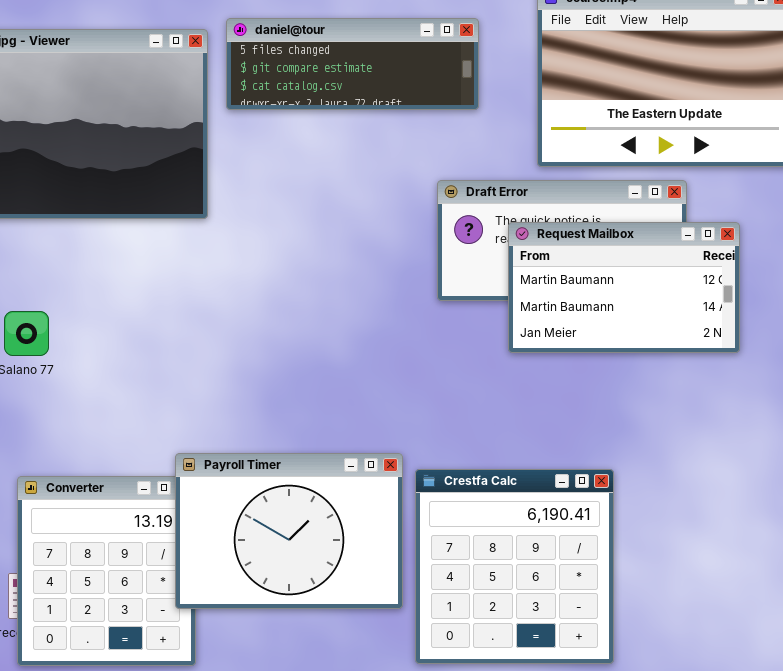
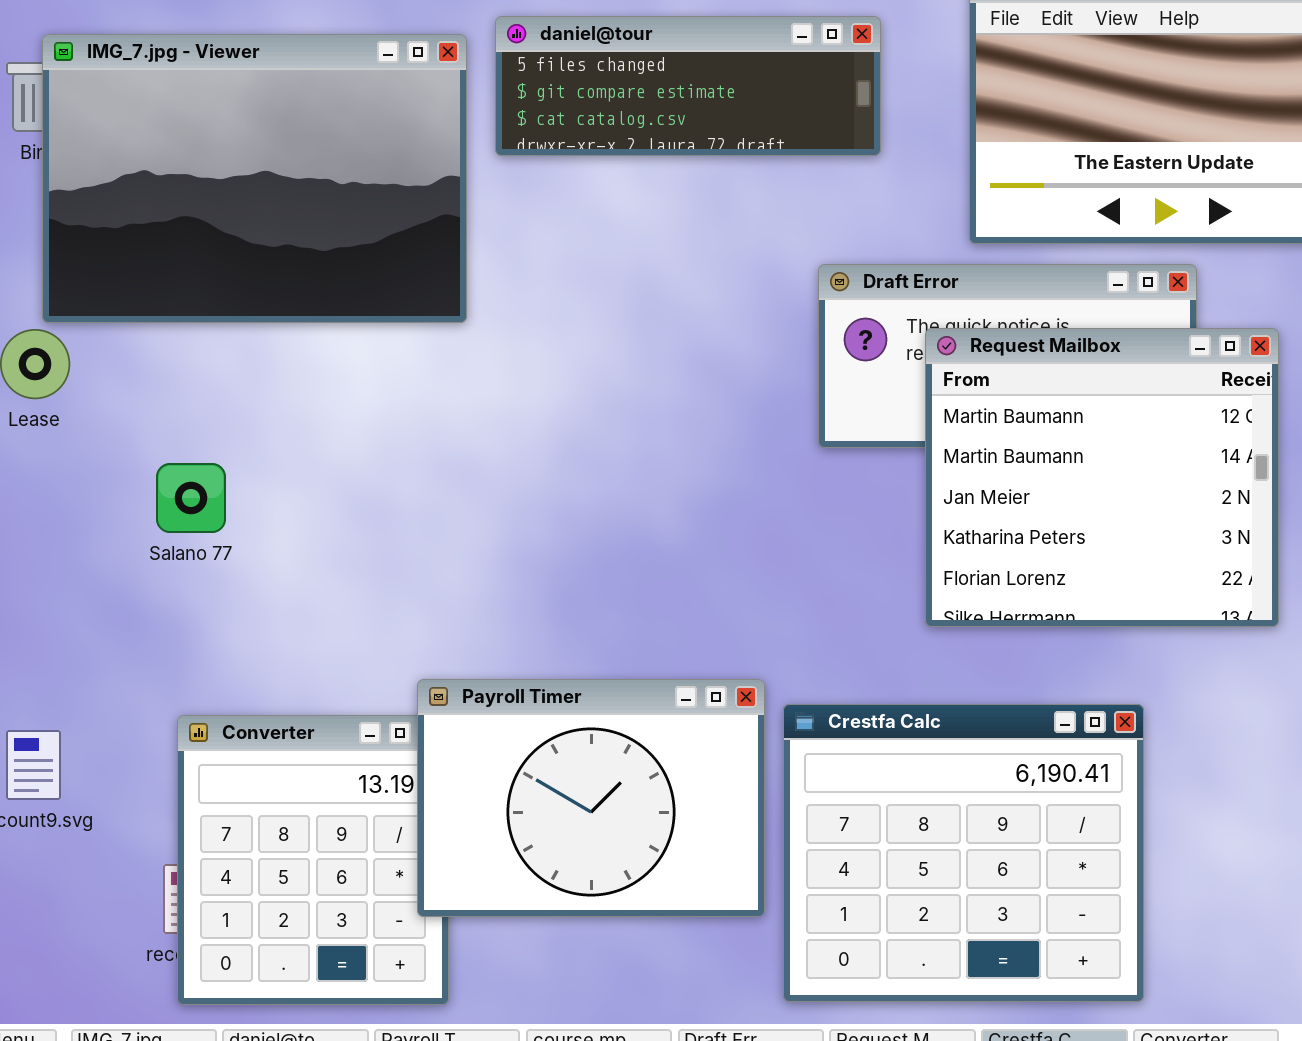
Request Mailbox: [508,222,740,353] -> [925,328,1279,627], resized
Crestfa Calc: [415,469,614,664] -> [783,704,1144,1002], resized

